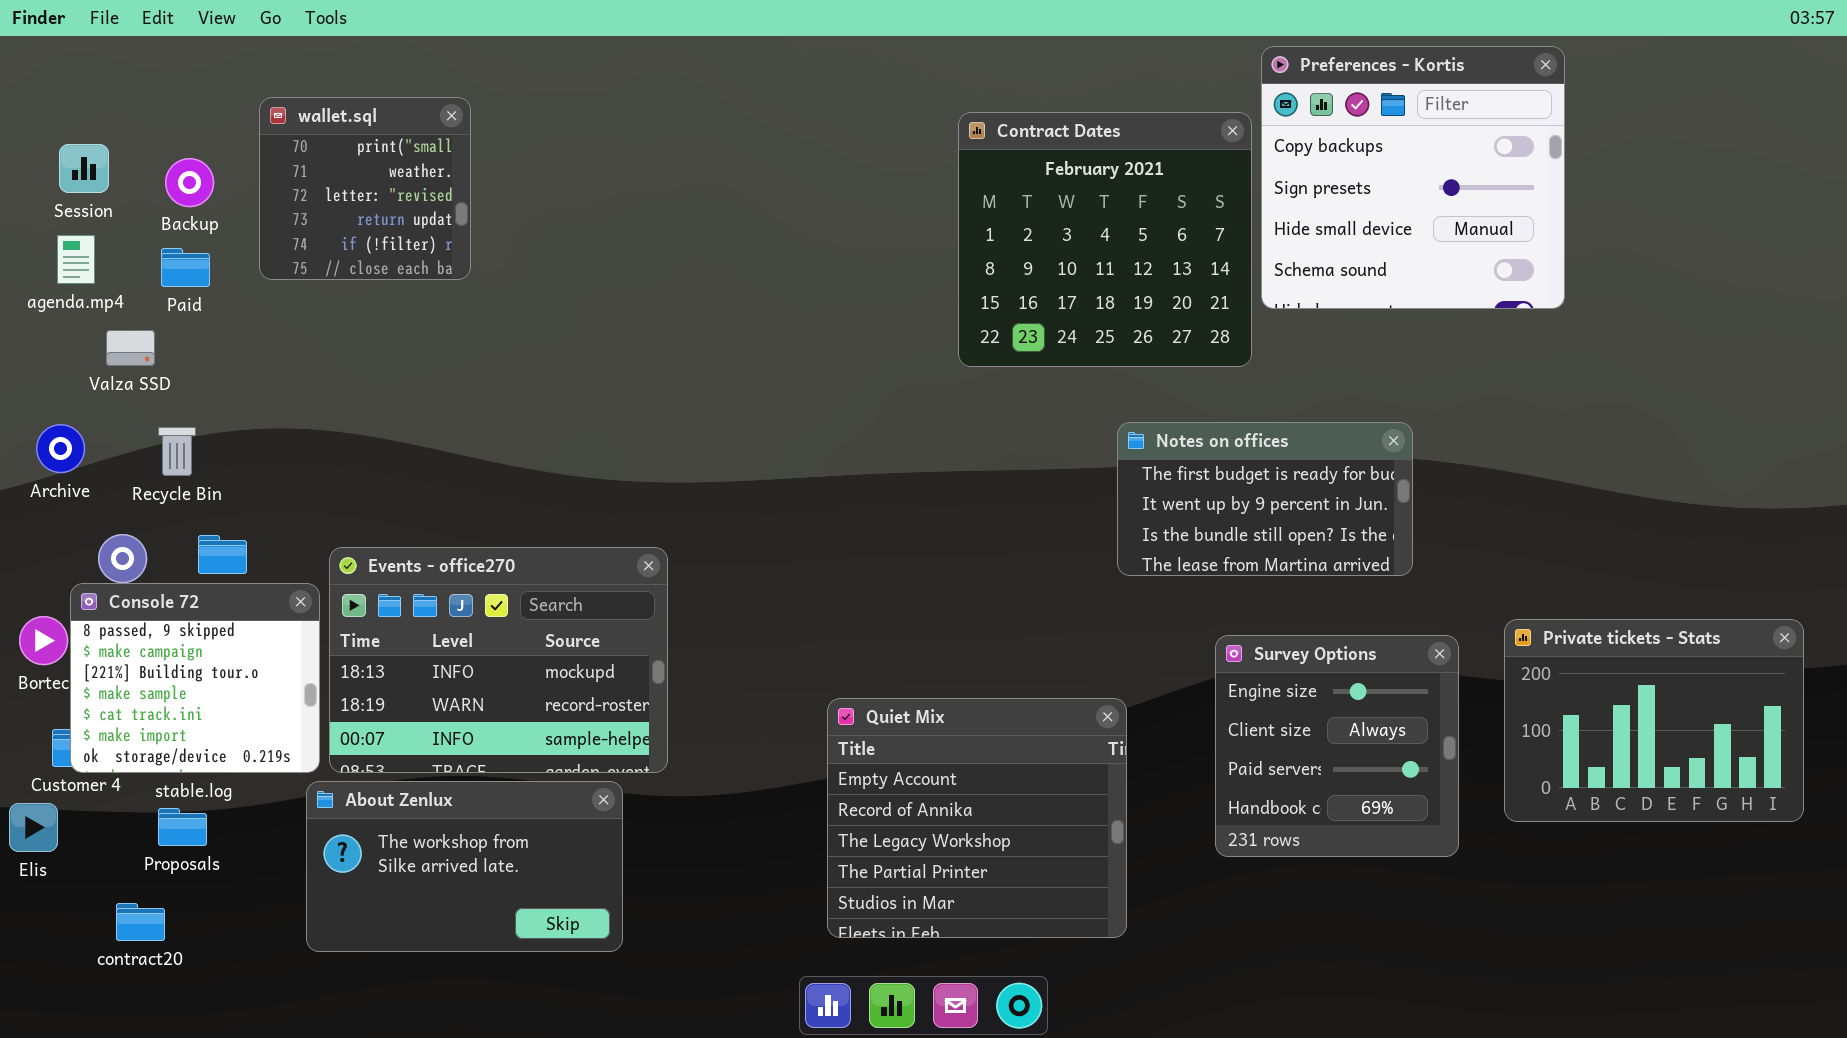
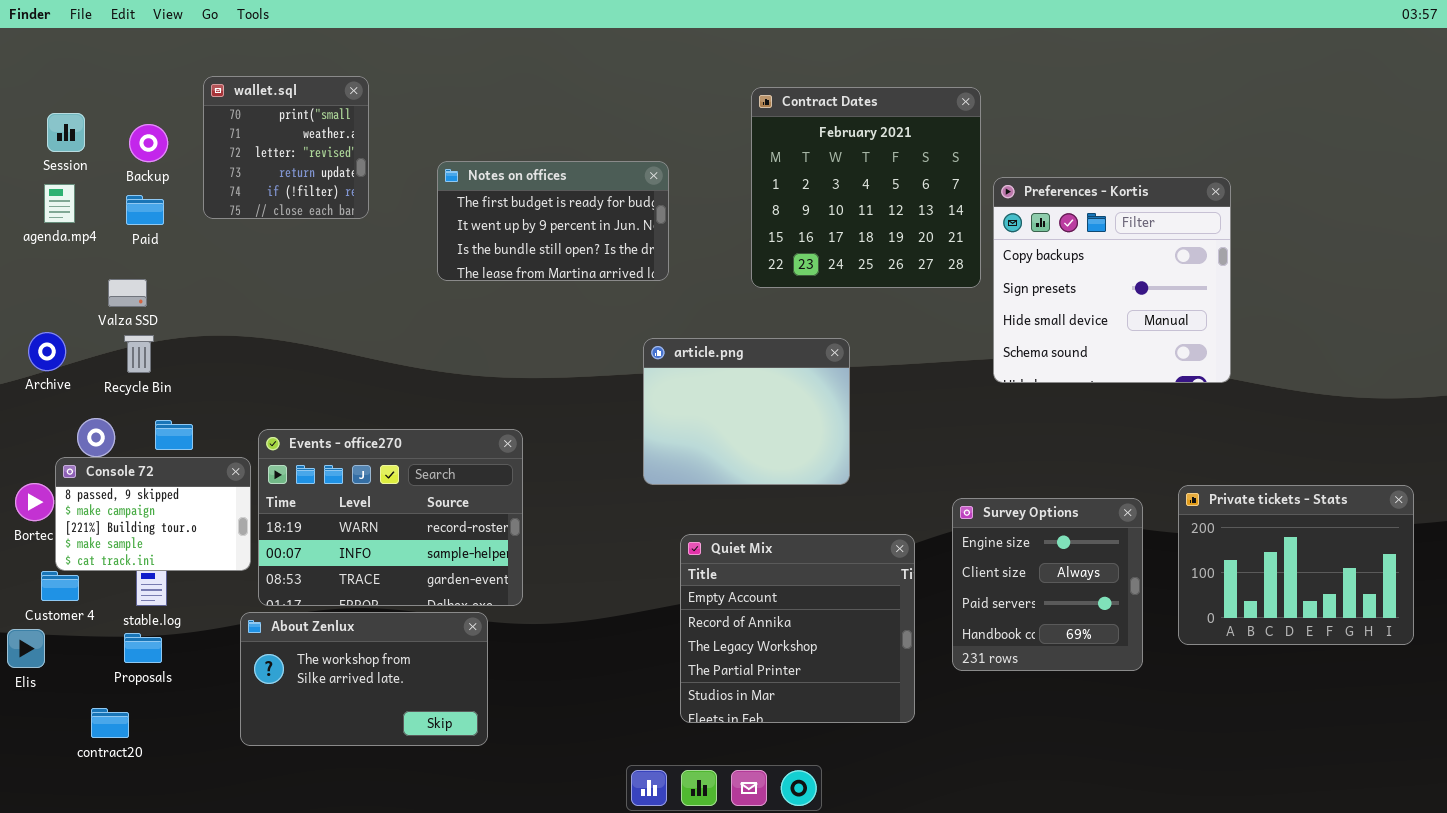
Preferences - Kortis: [1261,46,1565,309] -> [993,177,1231,383], moved
Valza SSD: [106,330,155,366] -> [108,279,147,307], moved
Notes on offices: [1117,422,1413,576] -> [437,161,669,281], moved
article.png: none -> [643,338,850,485], opened
Events - office270: [329,547,668,773] -> [258,429,523,606], scrolled down 1 row
Console 72: [70,583,320,773] -> [55,457,251,571], resized
Quiet Mix: [827,698,1127,938] -> [680,534,915,723], moved

